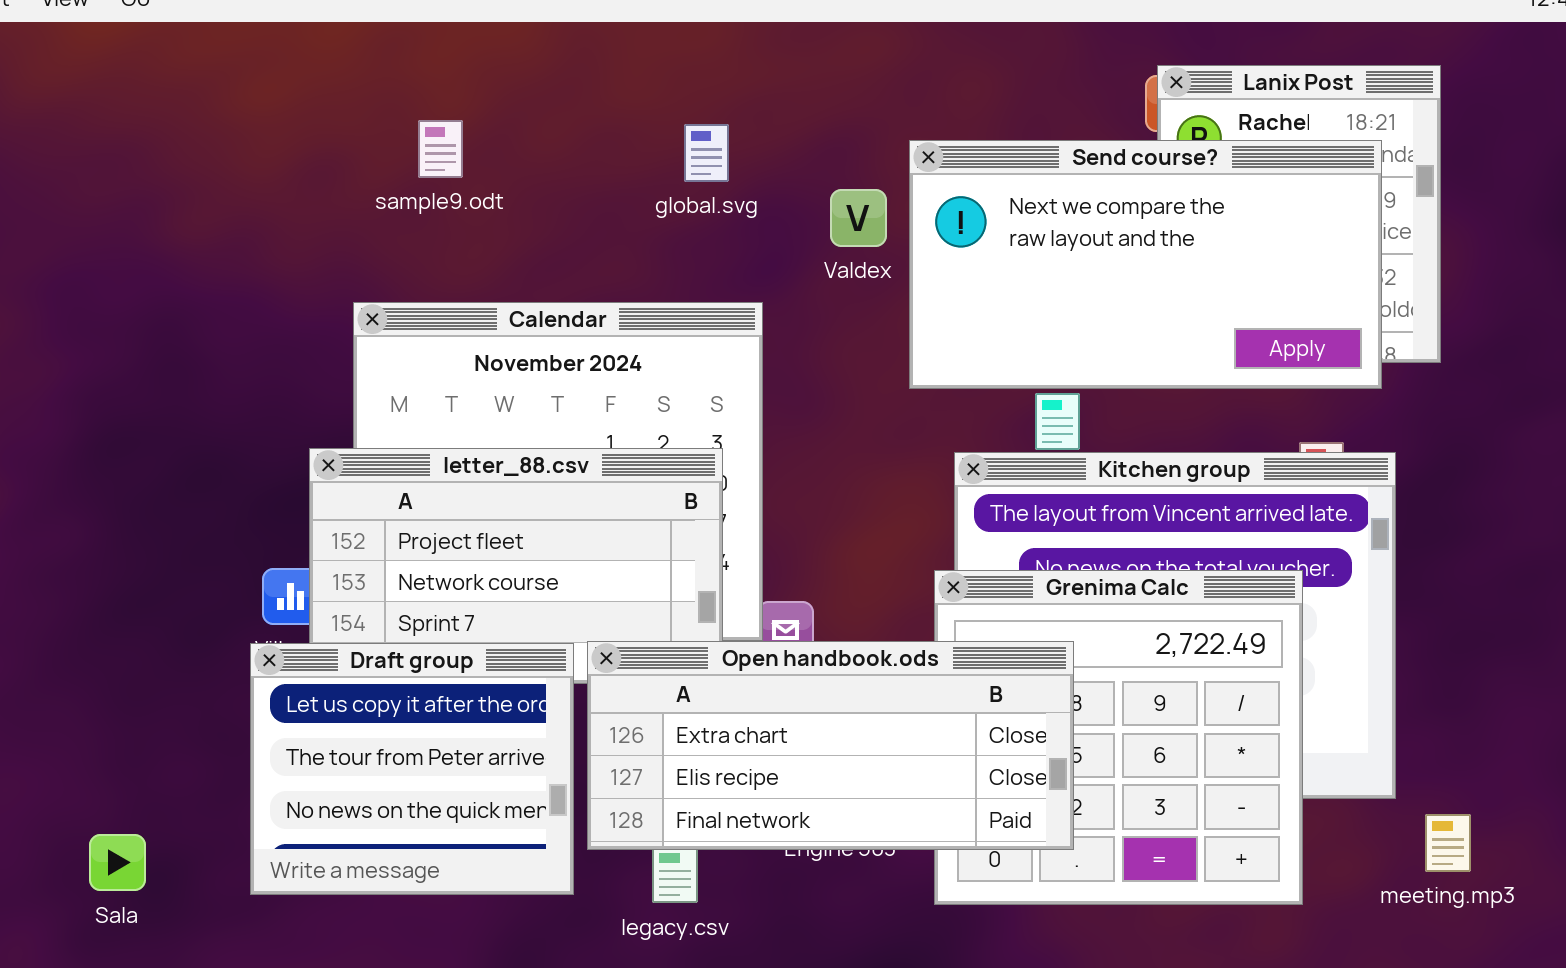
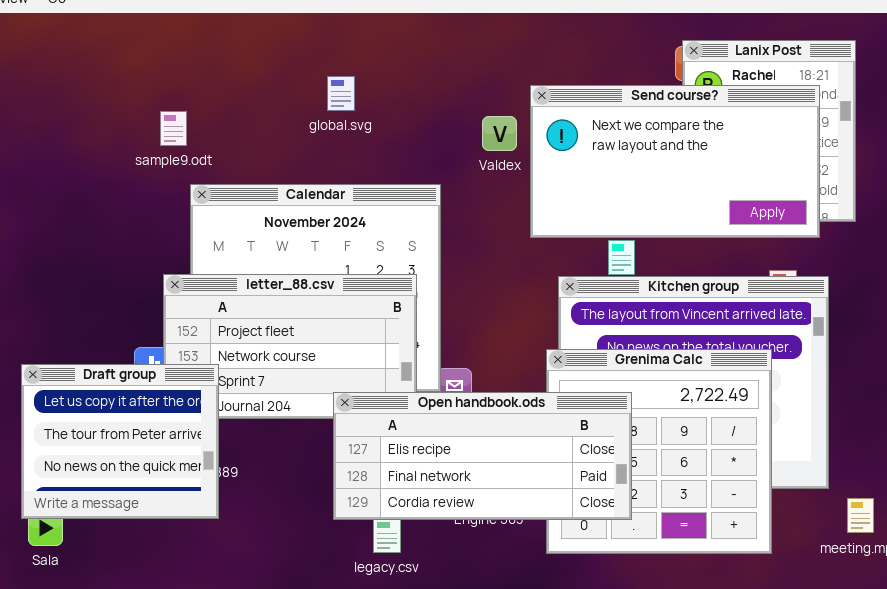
sample9.odt: [418,120,463,178] -> [160,111,187,146], moved
global.svg: [684,124,729,182] -> [327,76,355,111], moved
Open handbook.ods: [587,641,1074,850] -> [333,392,632,520], scrolled down 1 row
Draft group: [250,643,574,895] -> [21,364,219,519], moved

